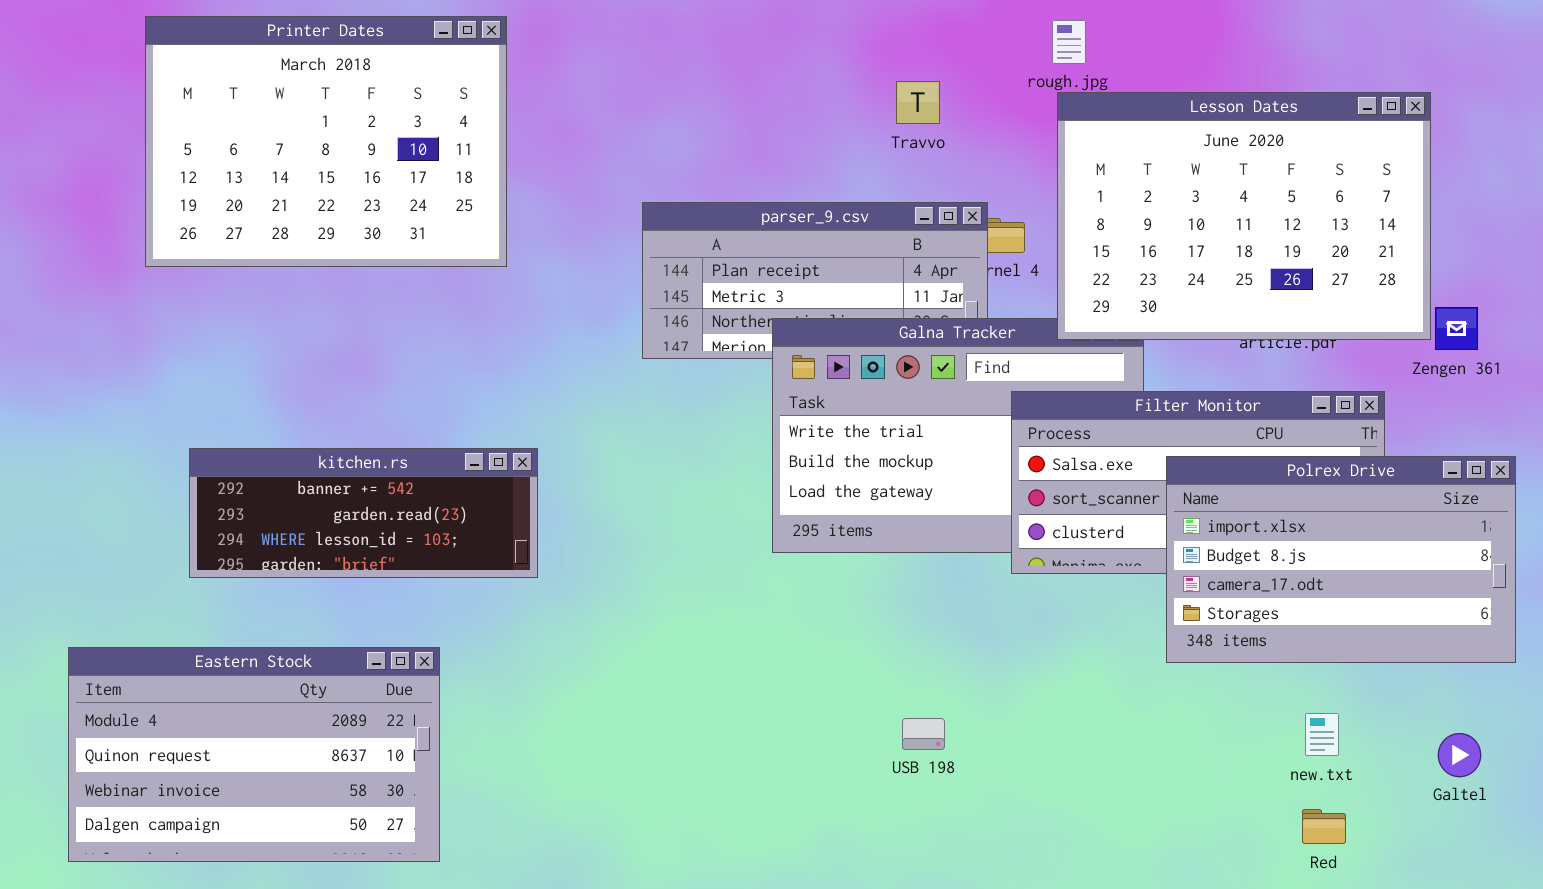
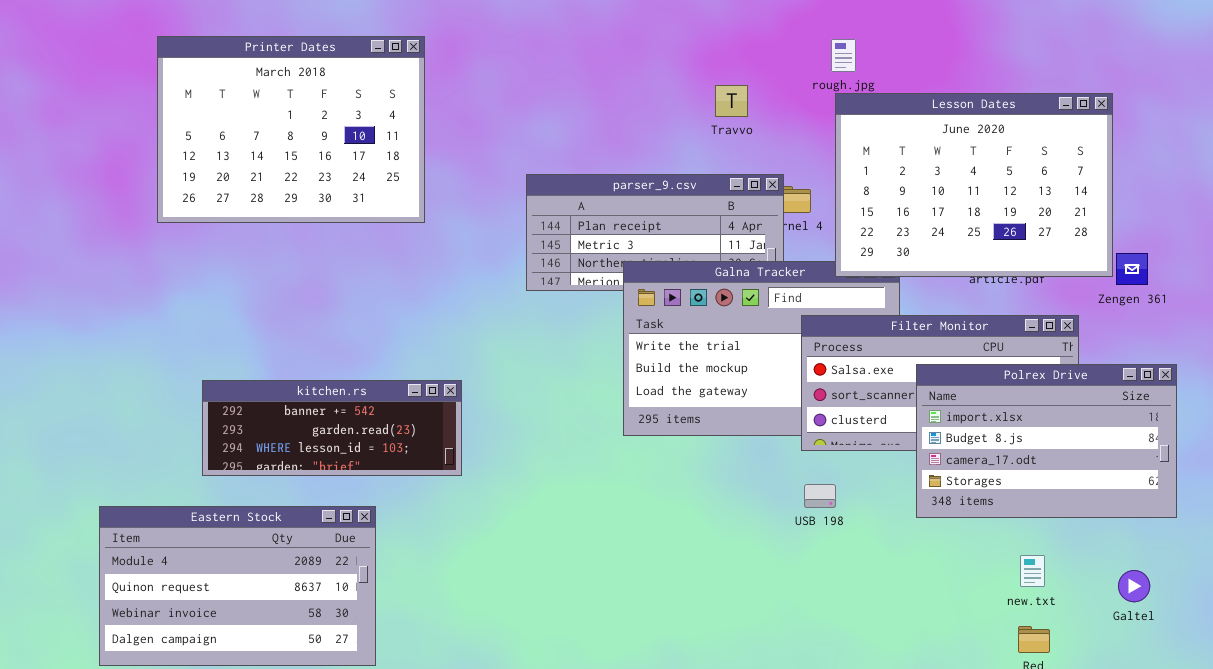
kitchen.rs: [189,448,538,578] -> [202,380,462,476], moved
USB 198: [902,718,945,750] -> [804,484,836,508], moved

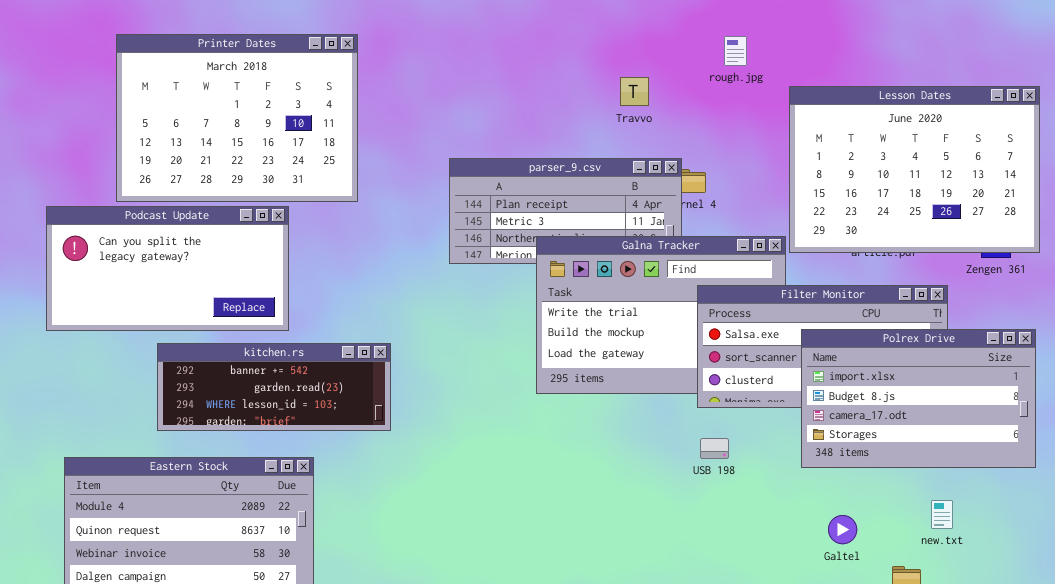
Lesson Dates: [835,93,1113,277] -> [789,86,1040,253], moved
Podcast Update: none -> [46,206,289,331], opened
new.txt: [1020,555,1045,587] -> [931,500,953,529], moved
Galtel: [1118,570,1150,602] -> [828,515,857,544], moved

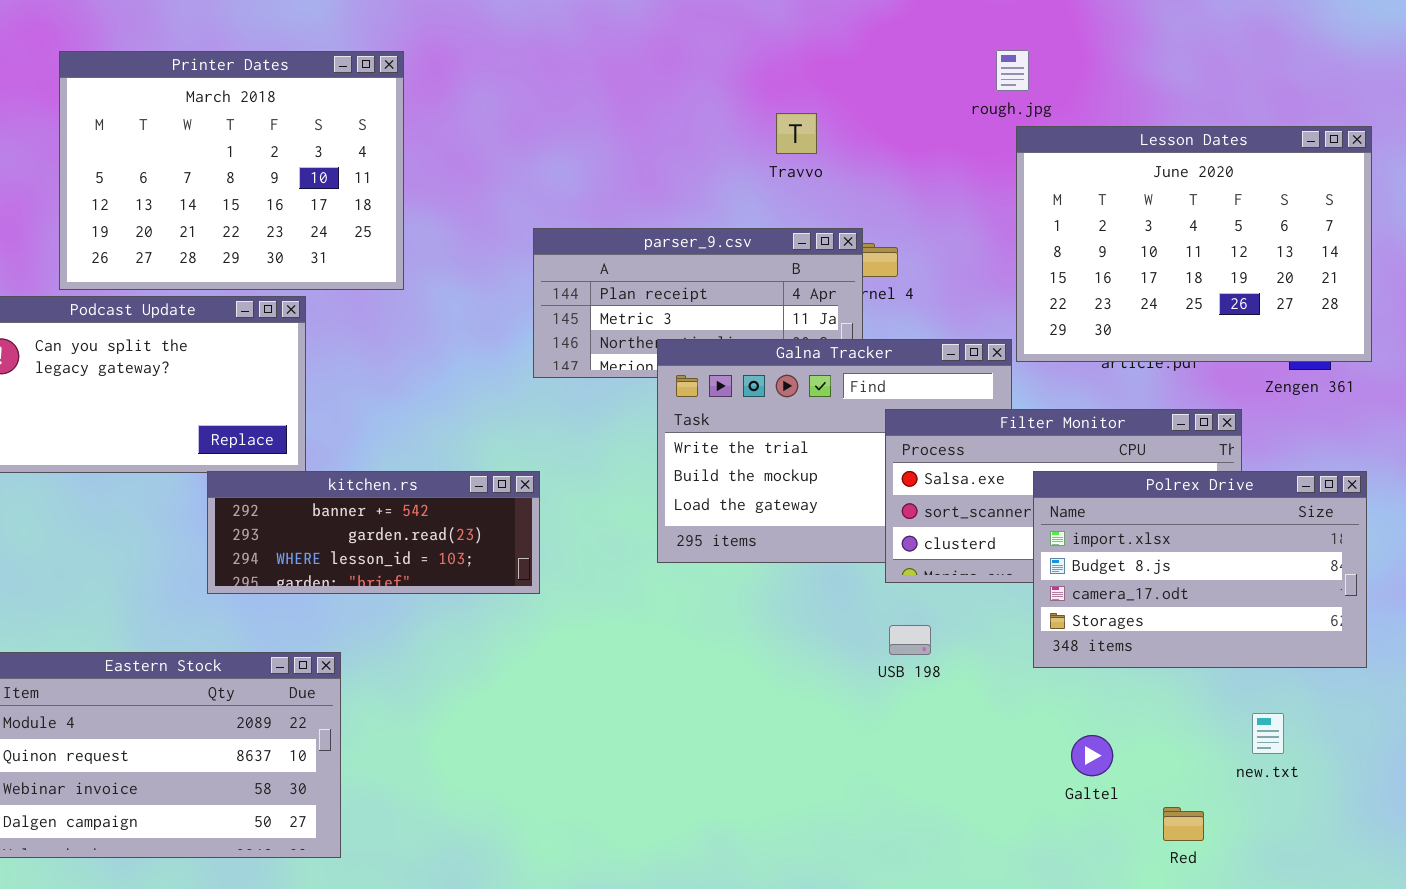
rough.jpg: [724,36,747,66] -> [996,50,1029,91], moved
kitchen.rs: [157,343,391,431] -> [207,471,540,594], moved
new.txt: [931,500,953,529] -> [1252,713,1284,754], moved

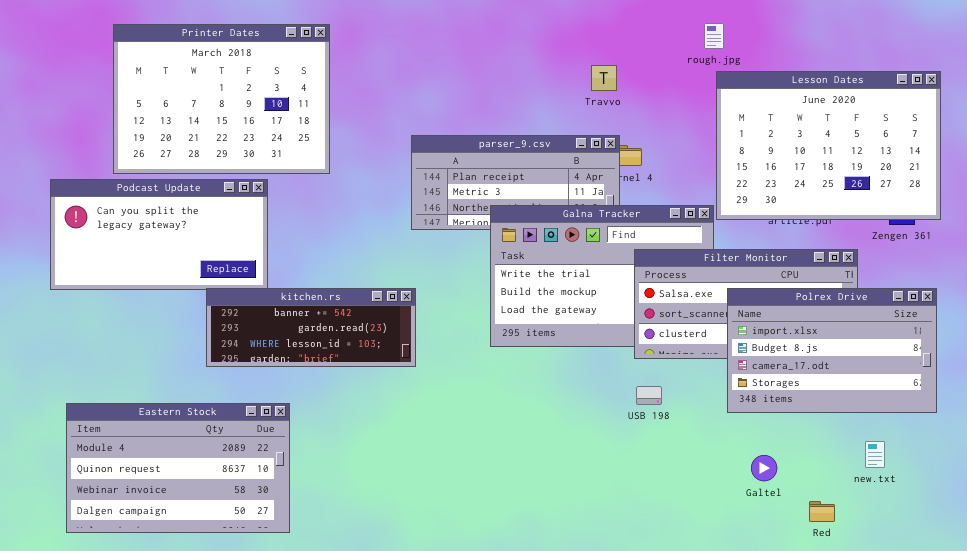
Travvo: [776,113,817,154] -> [591,65,617,91], moved

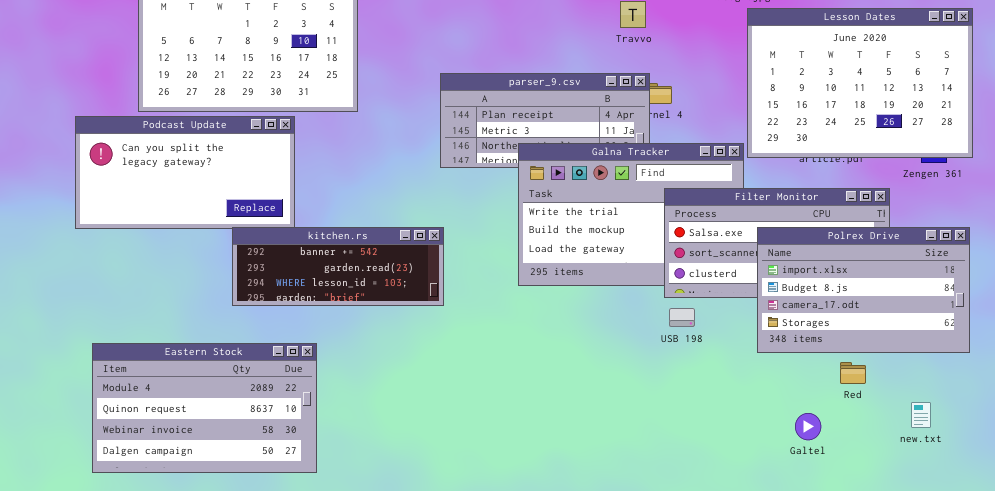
USB 198: [636,386,662,405] -> [669,308,695,327], moved
new.txt: [865,441,885,468] -> [911,402,931,428], moved
Galtel: [751,455,777,481] -> [795,413,821,440], moved
Red: [809,501,835,522] -> [840,362,866,384], moved

